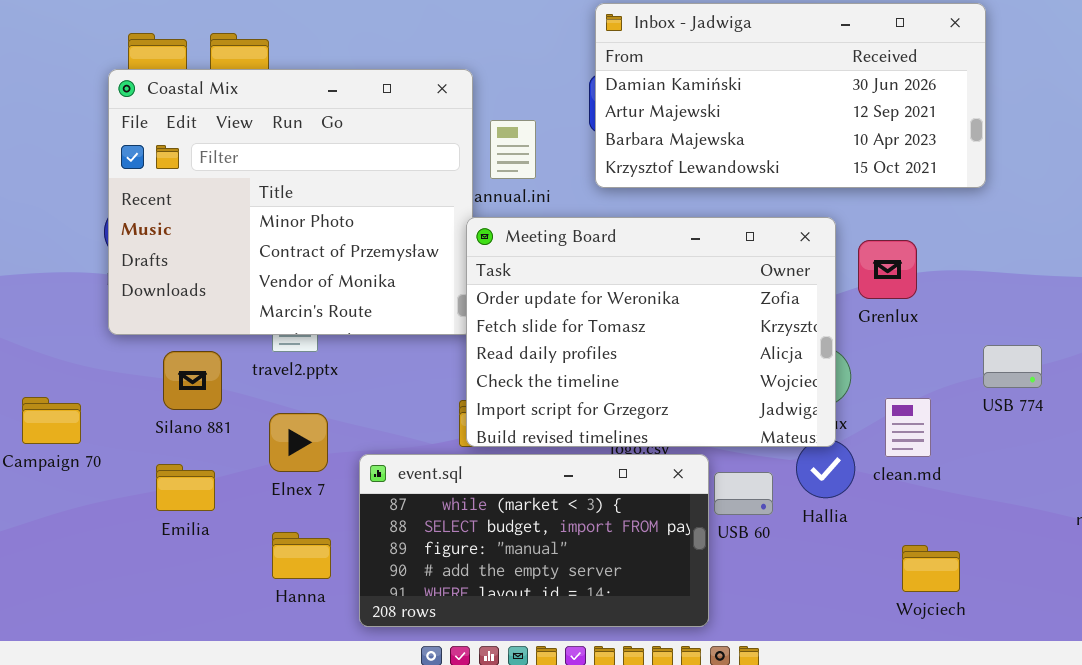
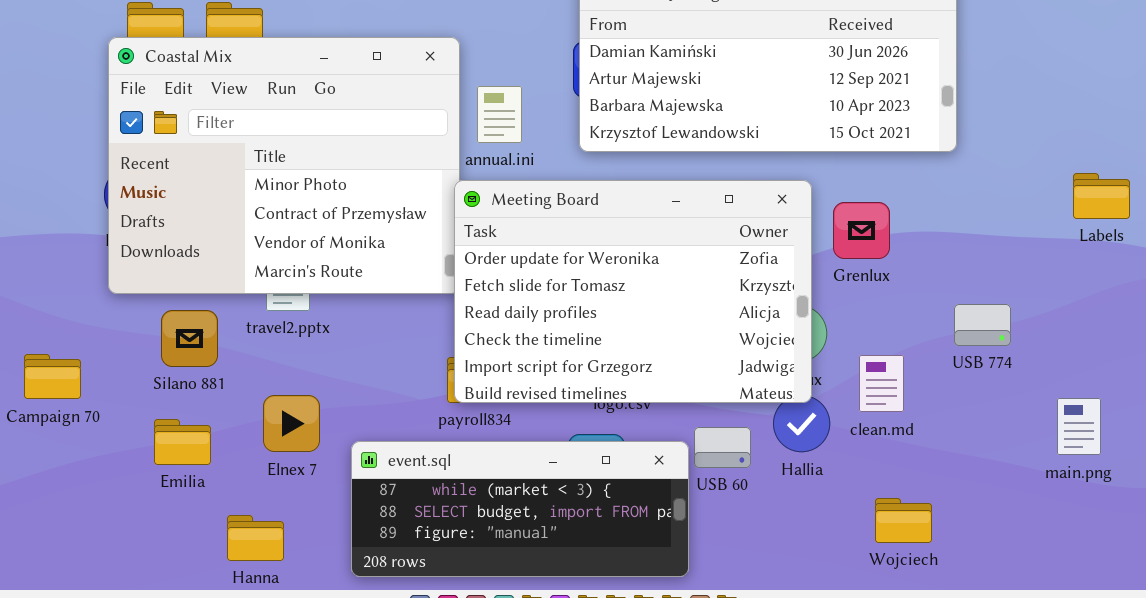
Elnex 7: [269,413,328,472] -> [263,395,320,452], moved
event.sql: [359,454,709,627] -> [351,441,689,577], resized
Hanna: [272,532,331,579] -> [227,515,284,561], moved

